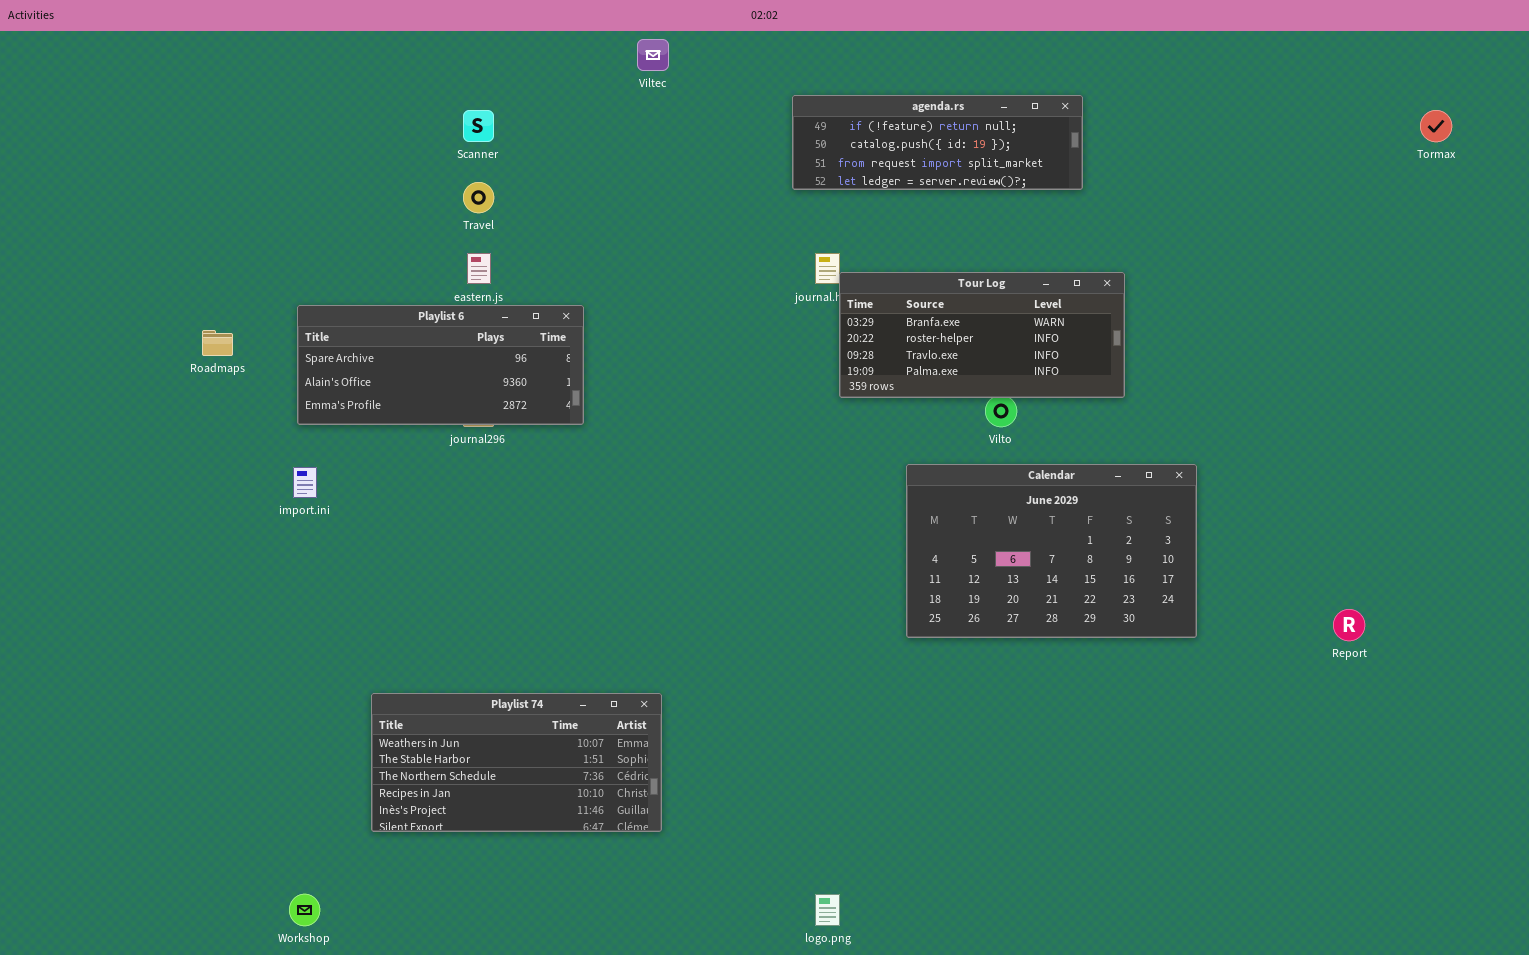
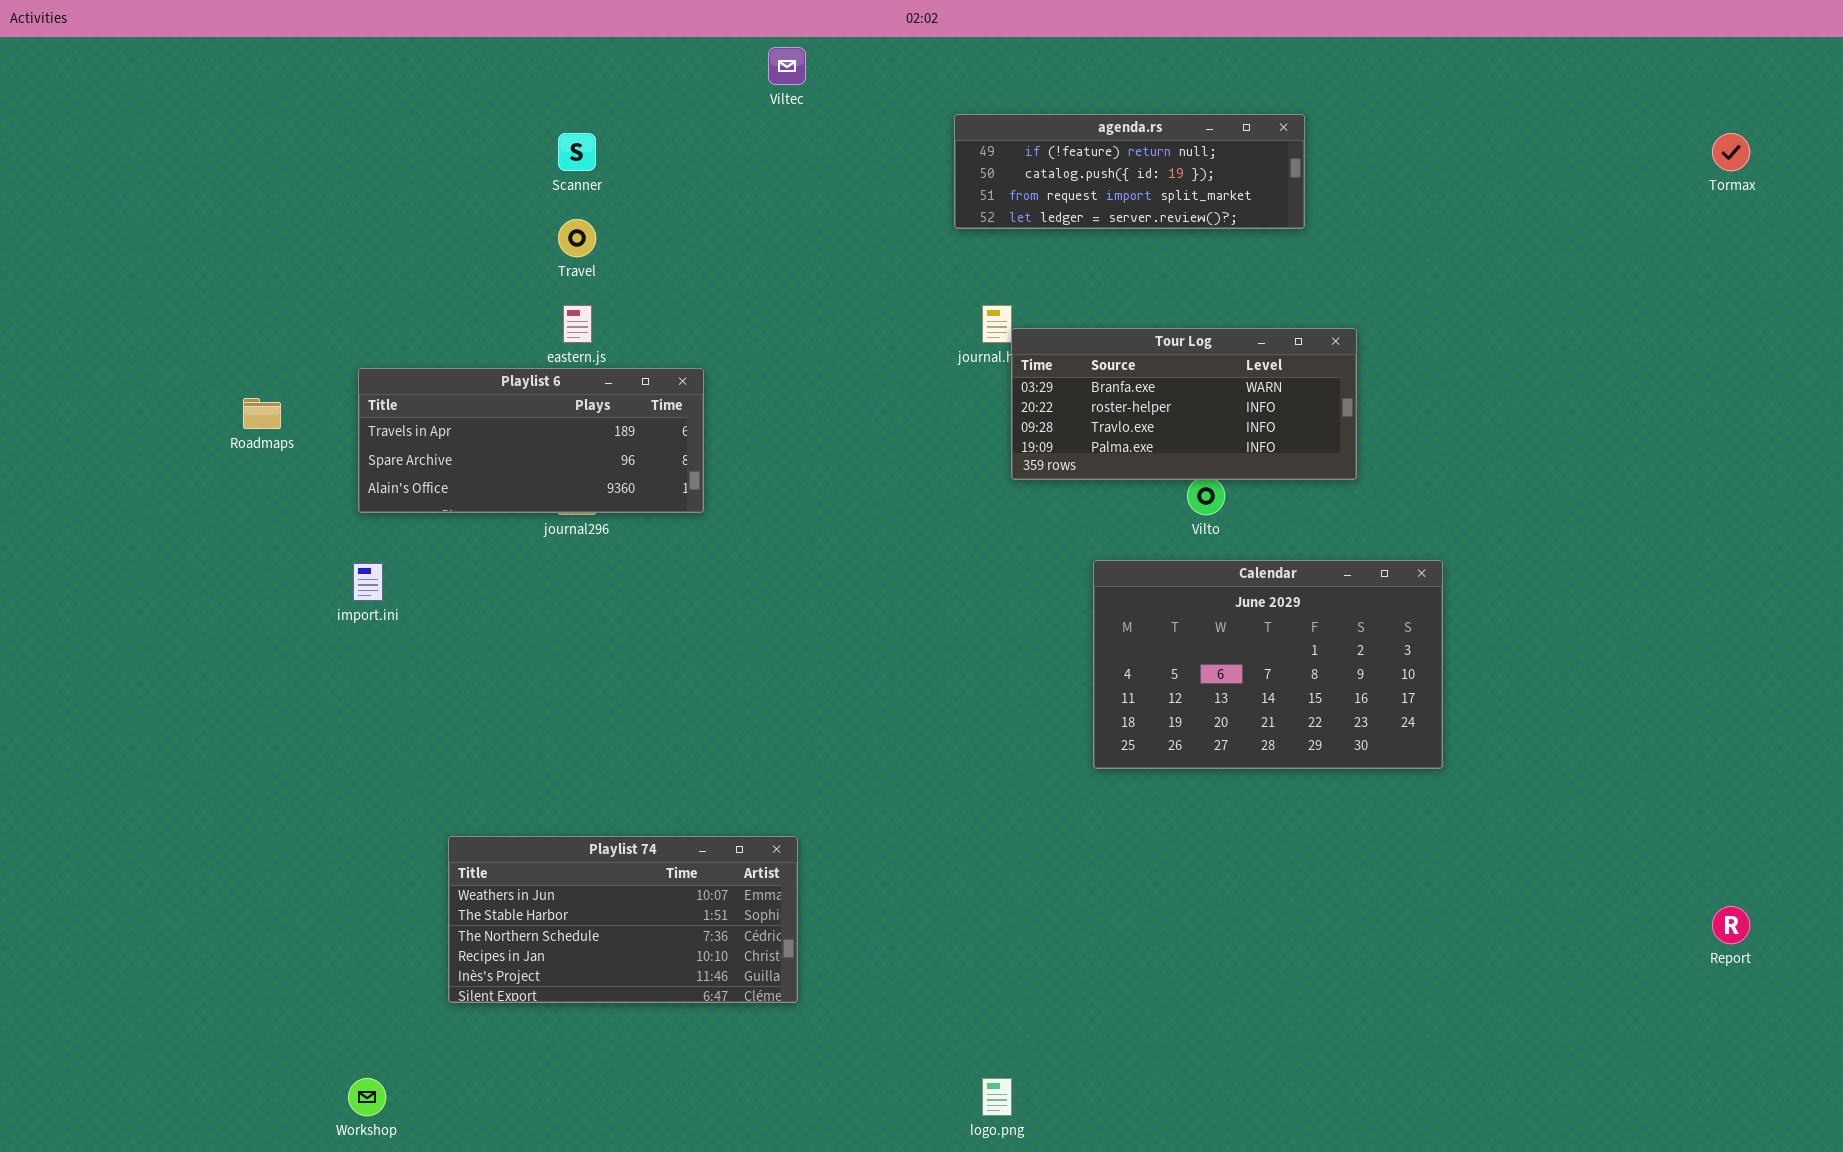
Playlist 6: [297,305,584,425] -> [358,368,704,513], scrolled up 1 row
Report: [1333,609,1365,641] -> [1712,906,1750,944], moved

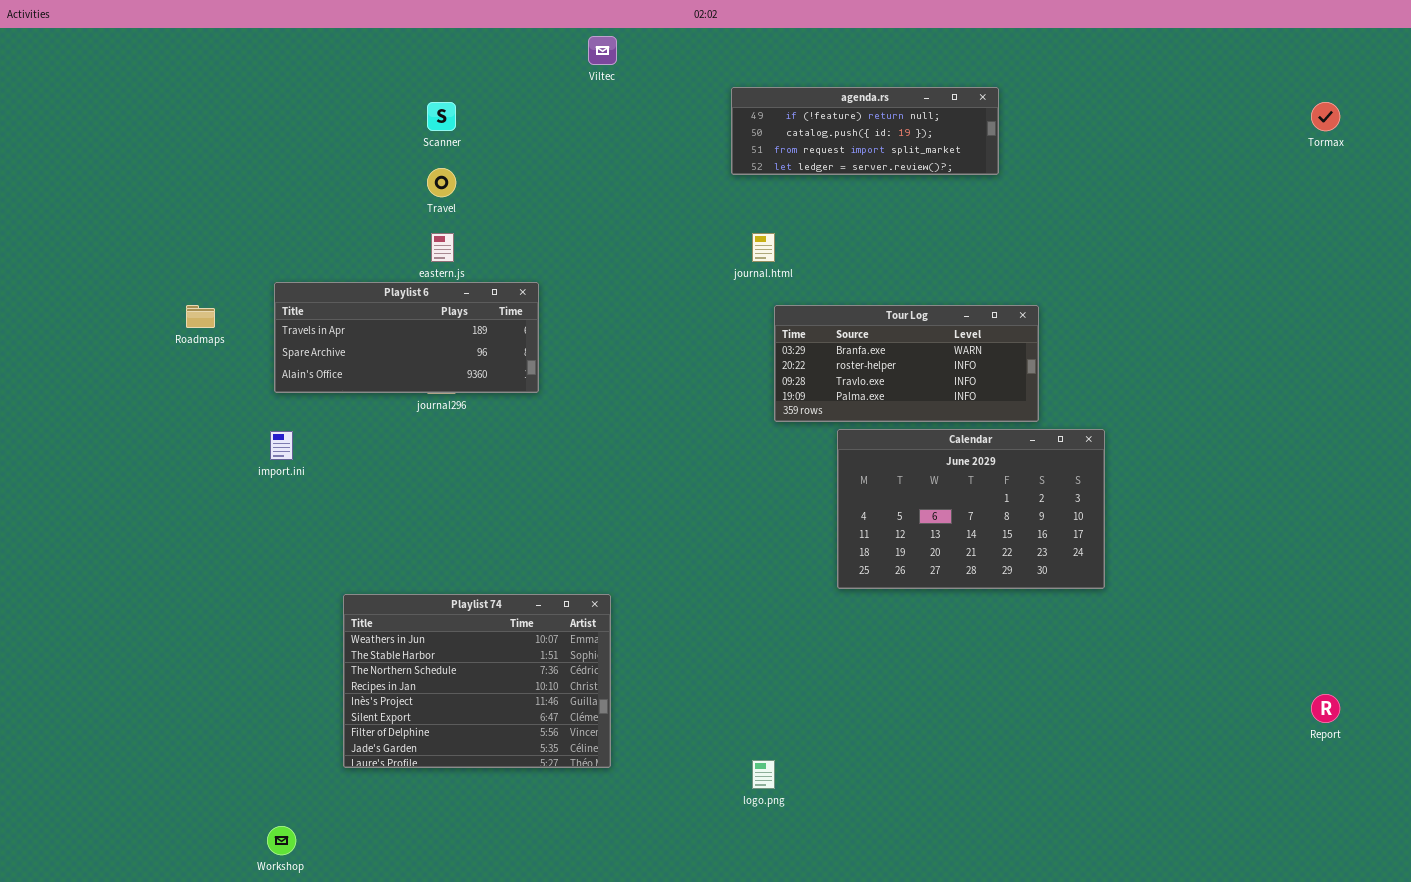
Tour Log: [1011,328,1357,480] -> [774,305,1039,422], moved
Playlist 74: [448,836,798,1003] -> [343,594,611,768], resized
logo.png: [982,1078,1012,1116] -> [752,760,775,789], moved

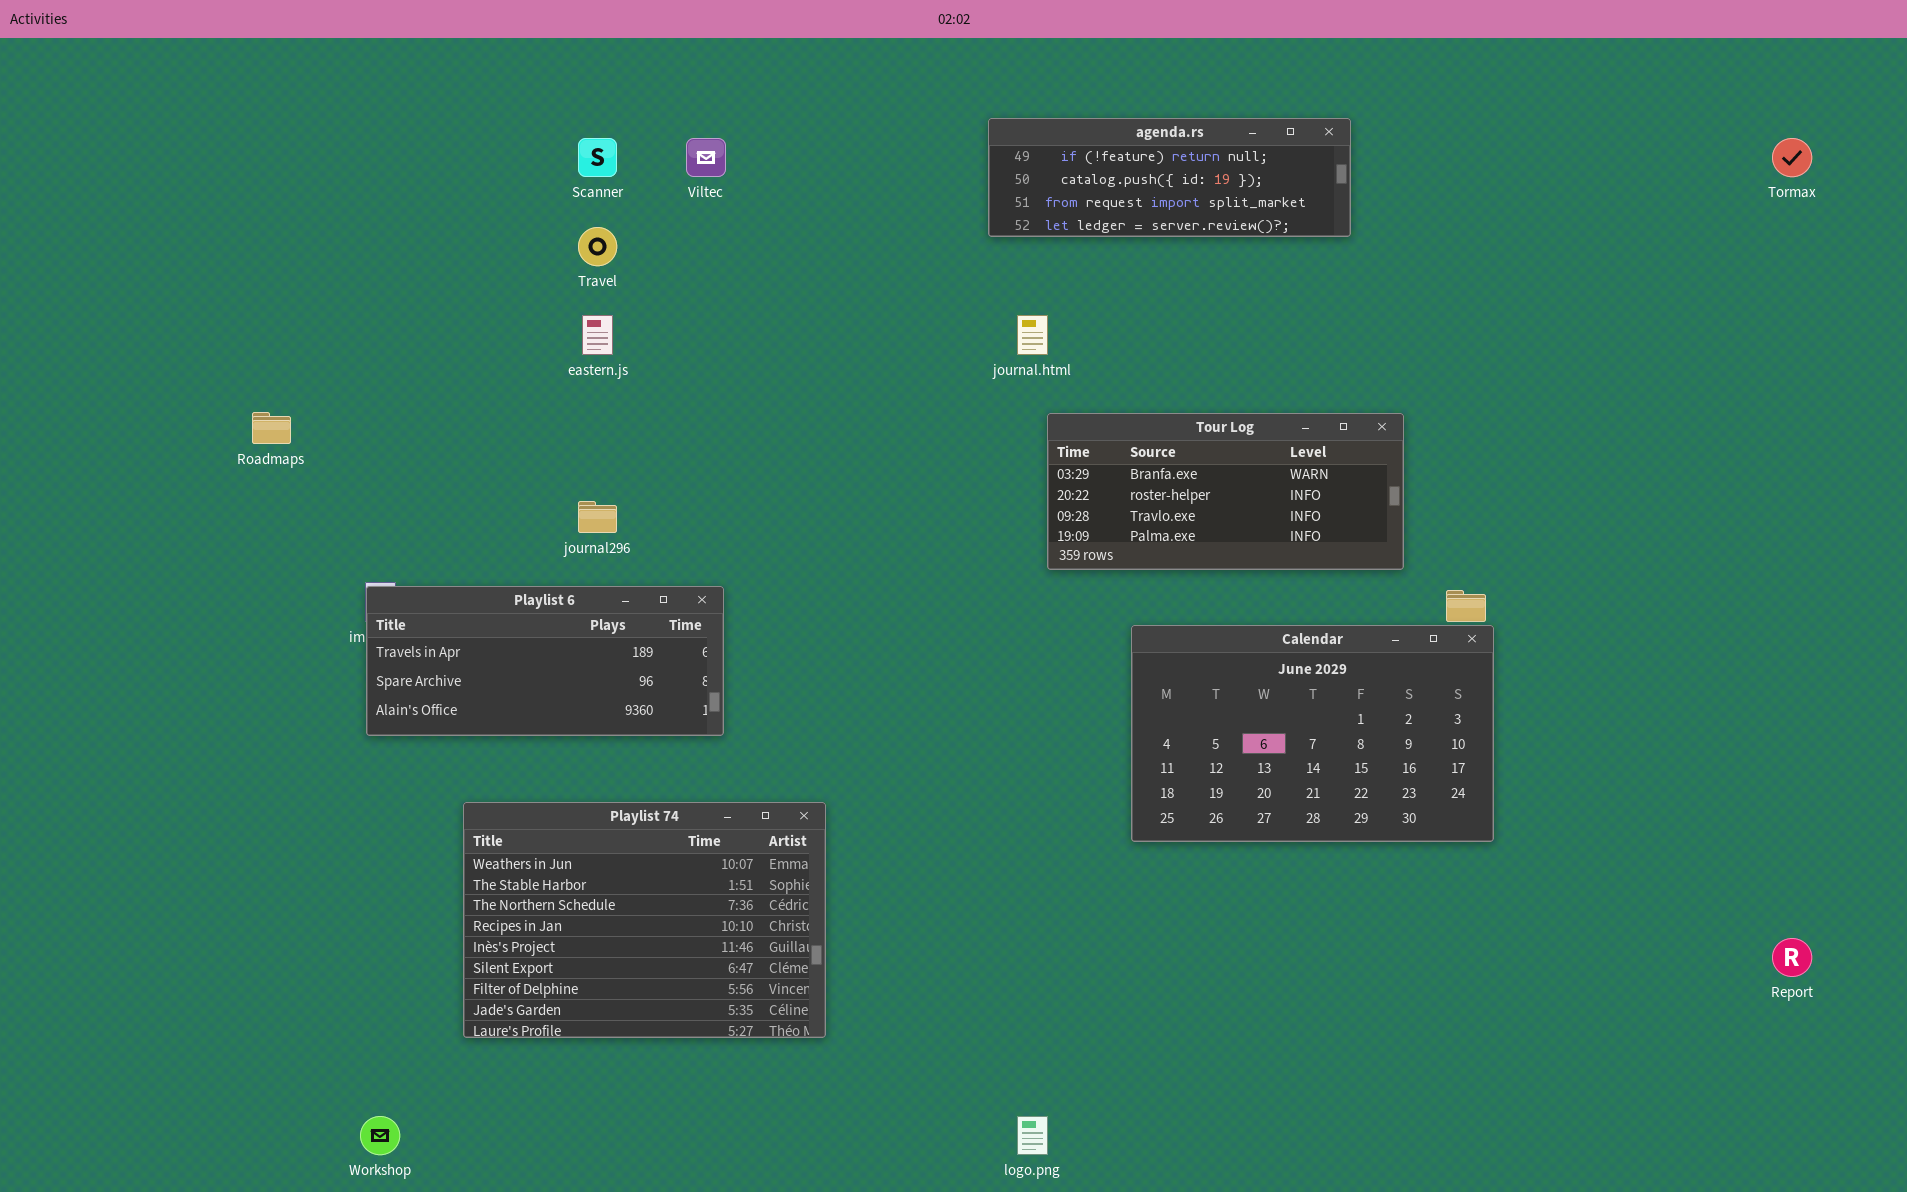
Viltec: [588,36,617,65] -> [686,138,726,177], moved
Playlist 6: [274,282,539,393] -> [366,586,724,736], moved
Calendar: [837,429,1105,589] -> [1131,625,1494,842], moved
logo.png: [752,760,775,789] -> [1017,1116,1048,1155], moved

